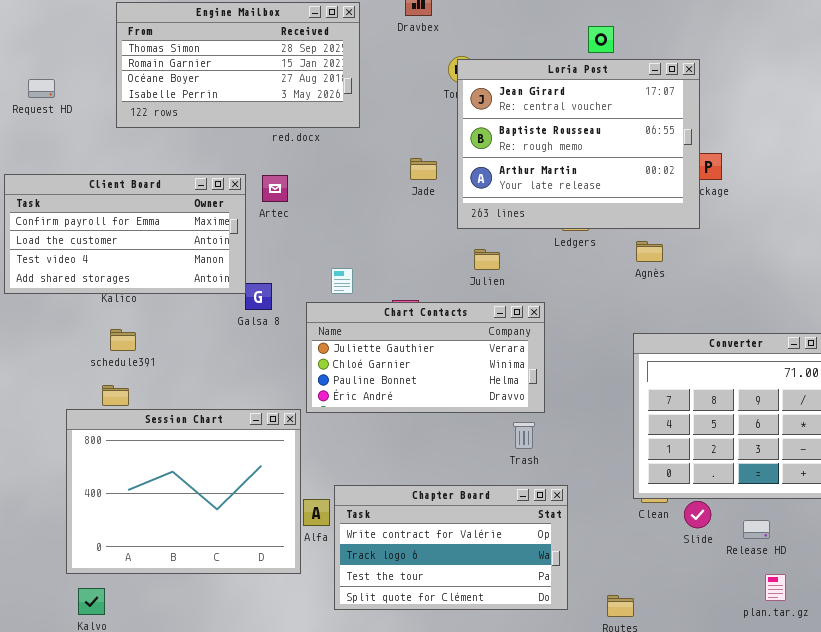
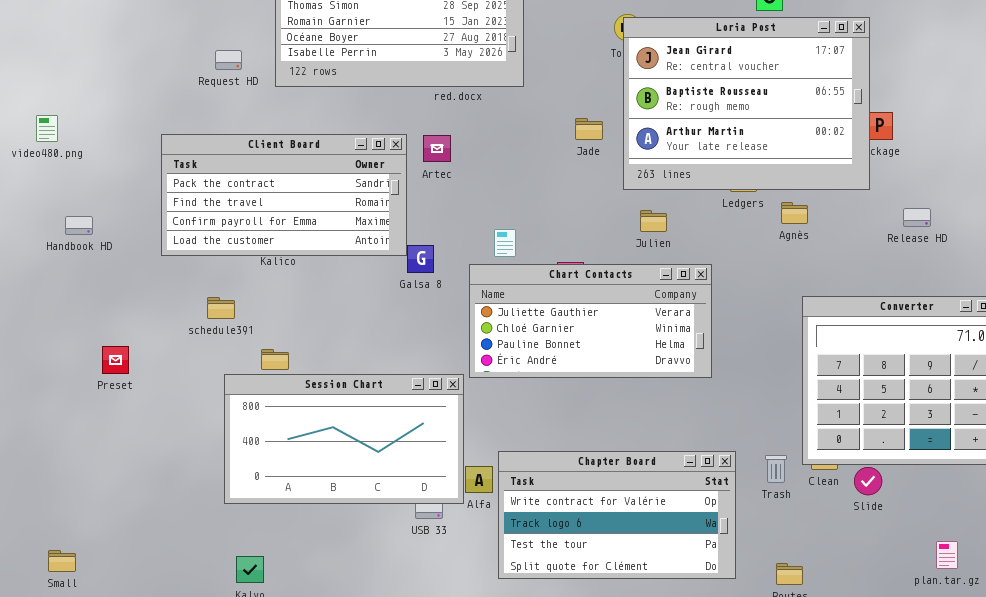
Request HD: [28,79,55,98] -> [215,50,242,70], moved
Client Board: [4,174,246,294] -> [161,134,407,256], scrolled up 2 rows
Agnès: [636,241,663,262] -> [781,202,808,224], moved
schedule391: [110,329,136,351] -> [207,297,235,319], moved
Session Chart: [66,409,301,574] -> [224,374,464,504], resized
Trash: [513,422,535,449] -> [765,455,787,483], moved
Release HD: [743,520,770,539] -> [903,208,931,227], moved

